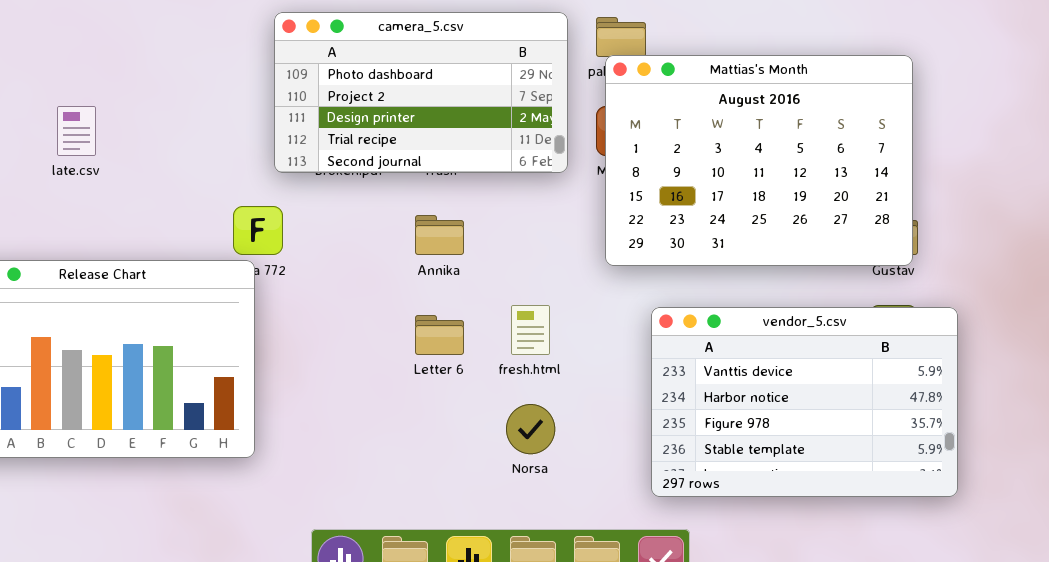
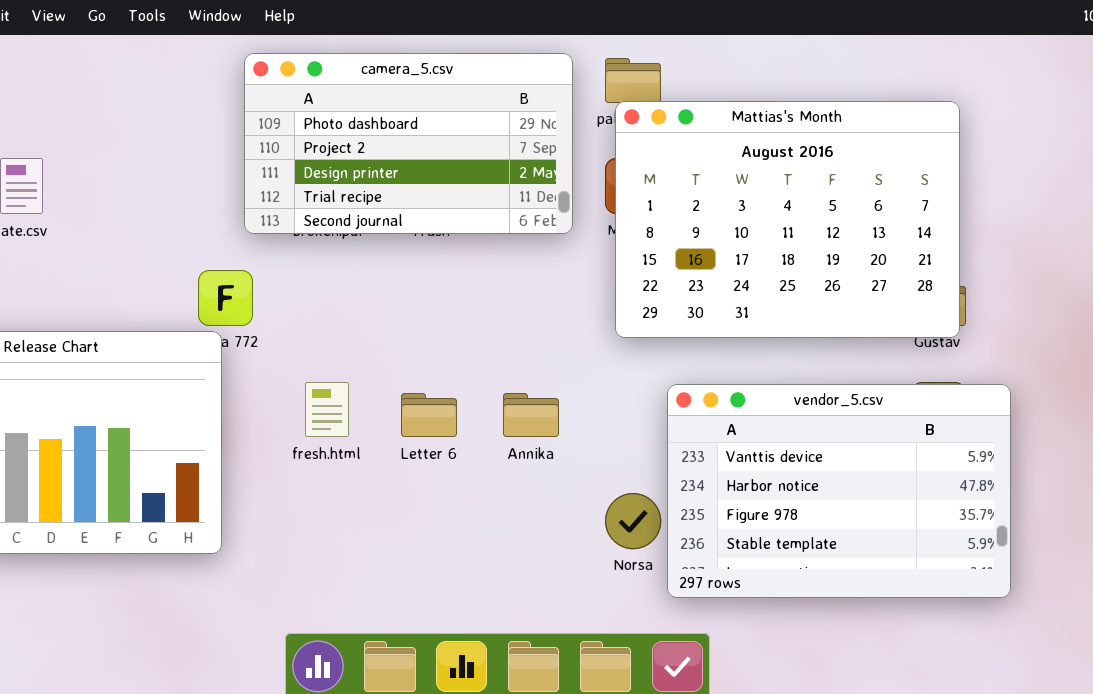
Annika: [415,215,464,255] -> [503,393,559,437], moved
fresh.html: [511,305,550,355] -> [305,382,349,437], moved
Norsa: [506,404,555,454] -> [605,493,661,549], moved

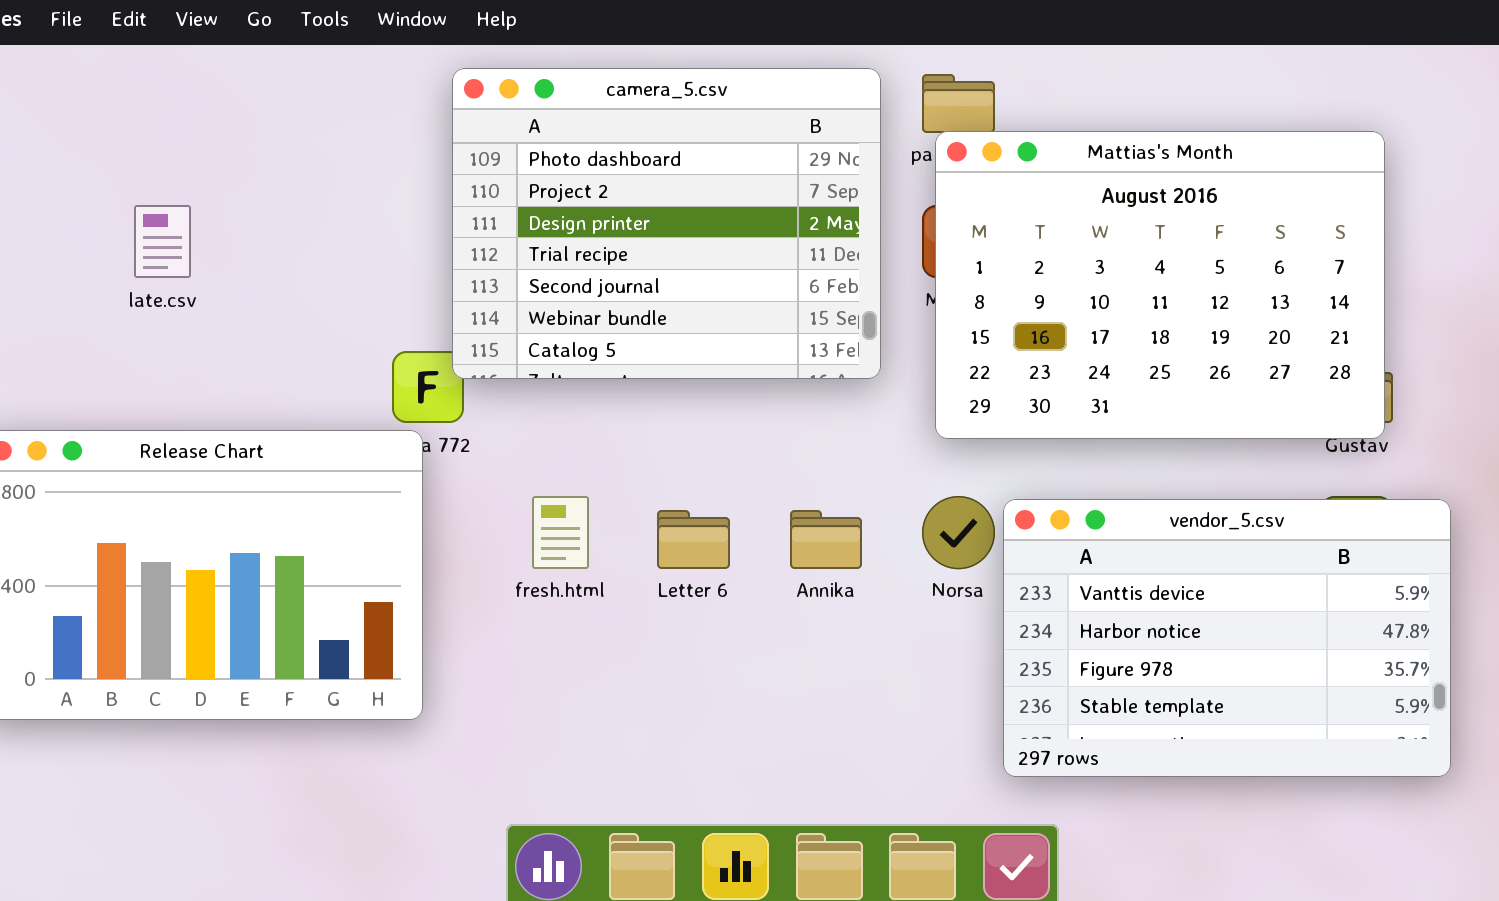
camera_5.csv: [244,53,573,234] -> [452,68,881,379], resized
Norsa: [605,493,661,549] -> [922,496,995,569], moved

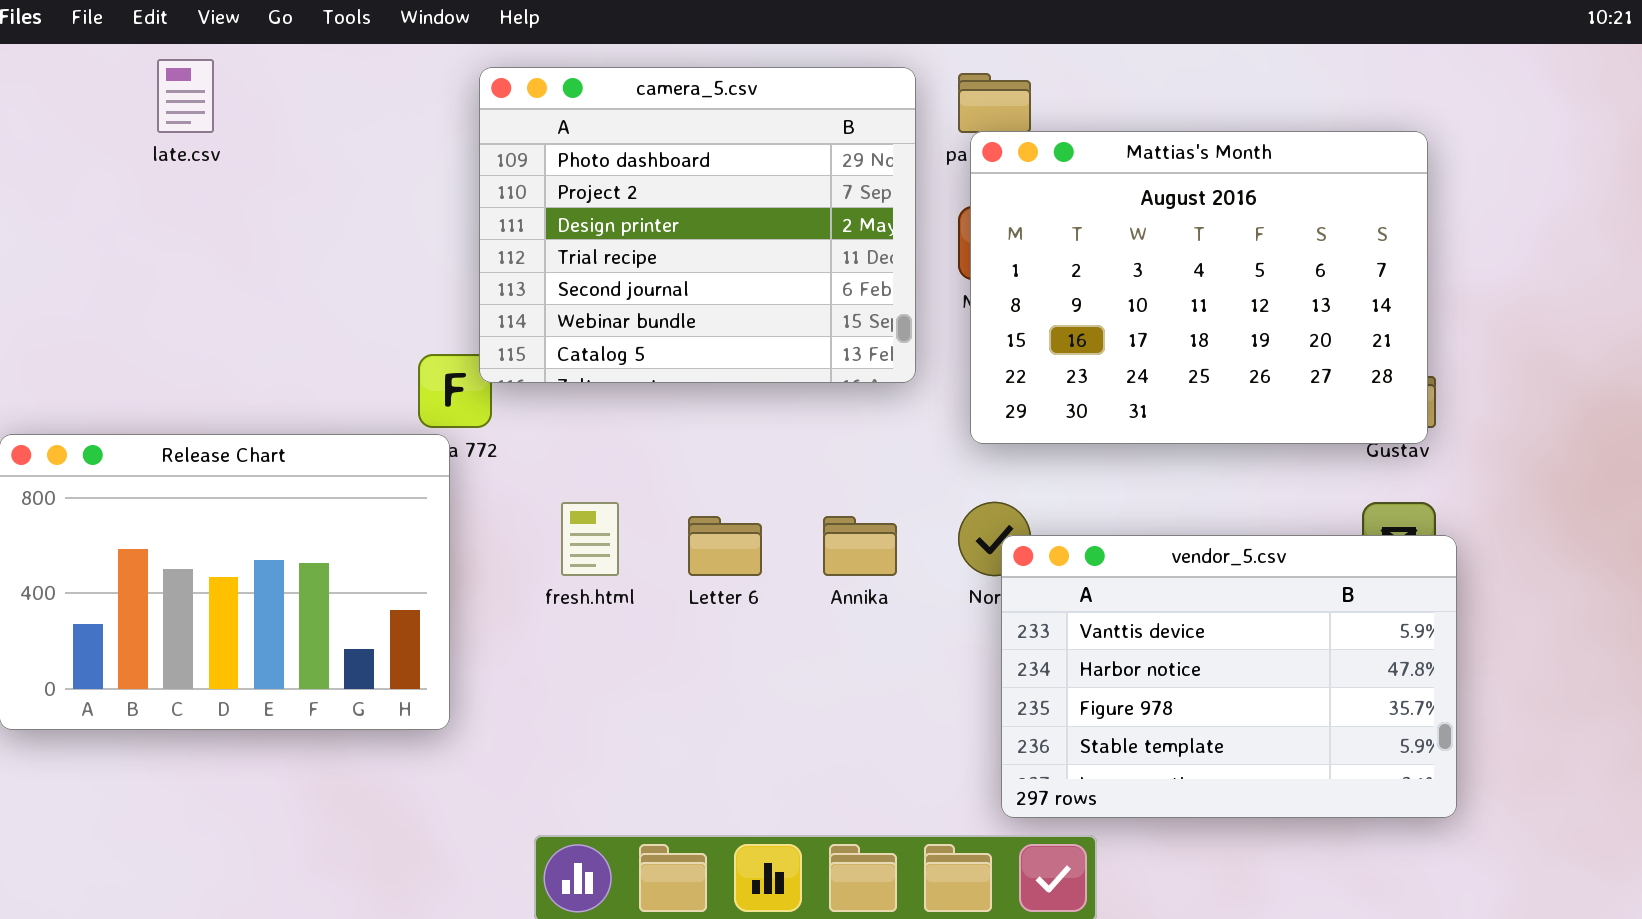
late.csv: [134,205,191,278] -> [157,59,214,133], moved
vendor_5.csv: [1003,499,1451,777] -> [1001,535,1457,818], moved

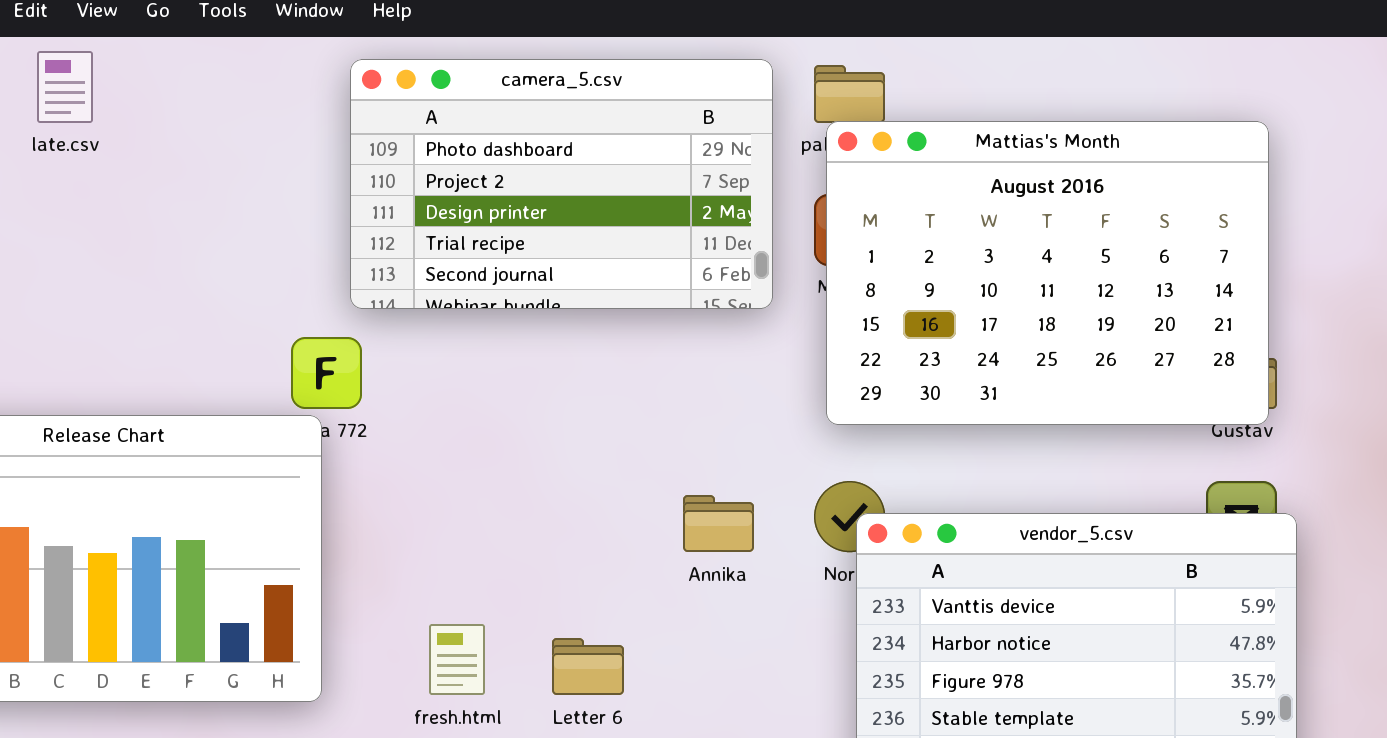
camera_5.csv: [479,67,916,383] -> [350,59,773,309], resized
fresh.html: [561,502,619,576] -> [429,624,485,695], moved
Letter 6: [688,516,762,576] -> [552,638,624,695], moved

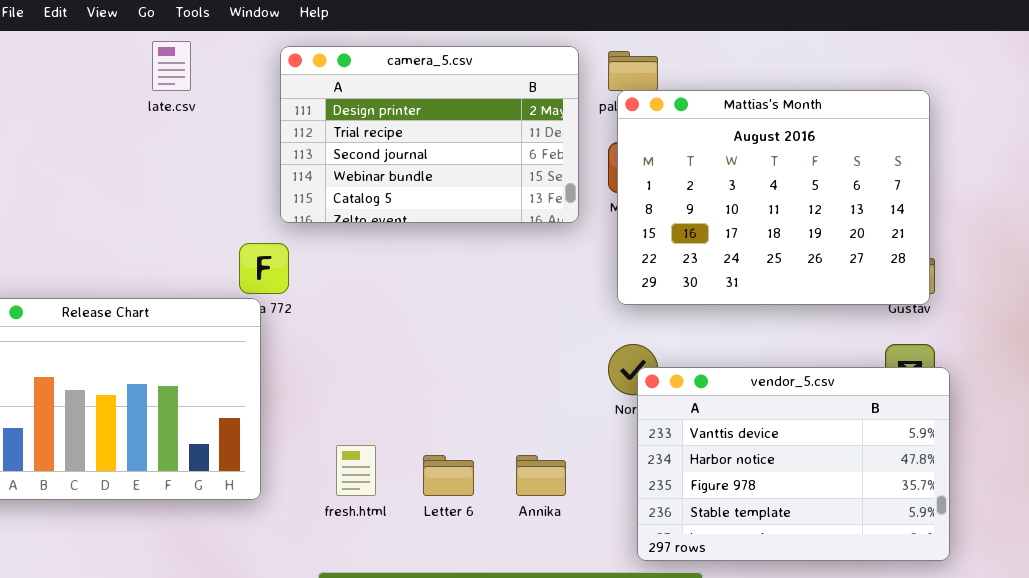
late.csv: [37,51,93,123] -> [152,41,191,91], moved
camera_5.csv: [350,59,773,309] -> [280,46,579,223], scrolled down 2 rows
Annika: [683,495,754,552] -> [516,455,566,496], moved

